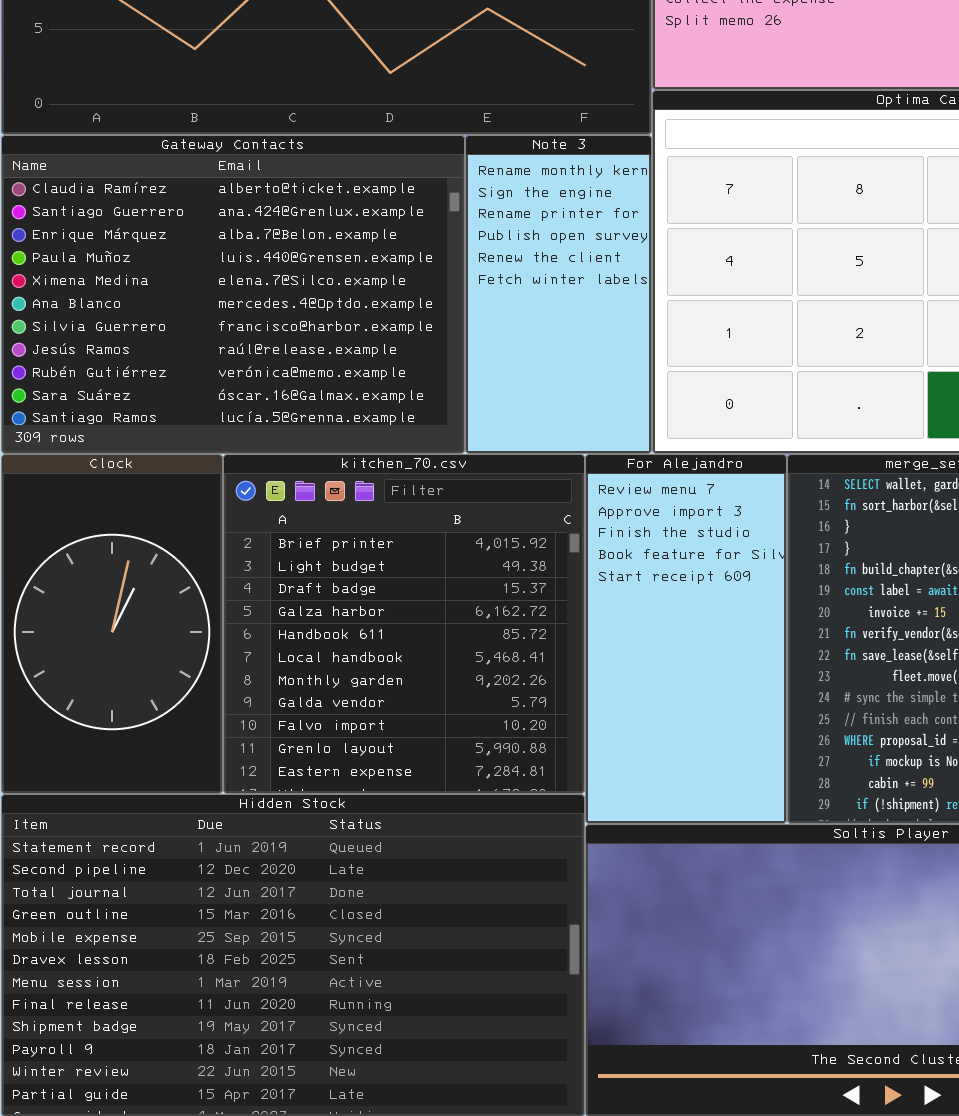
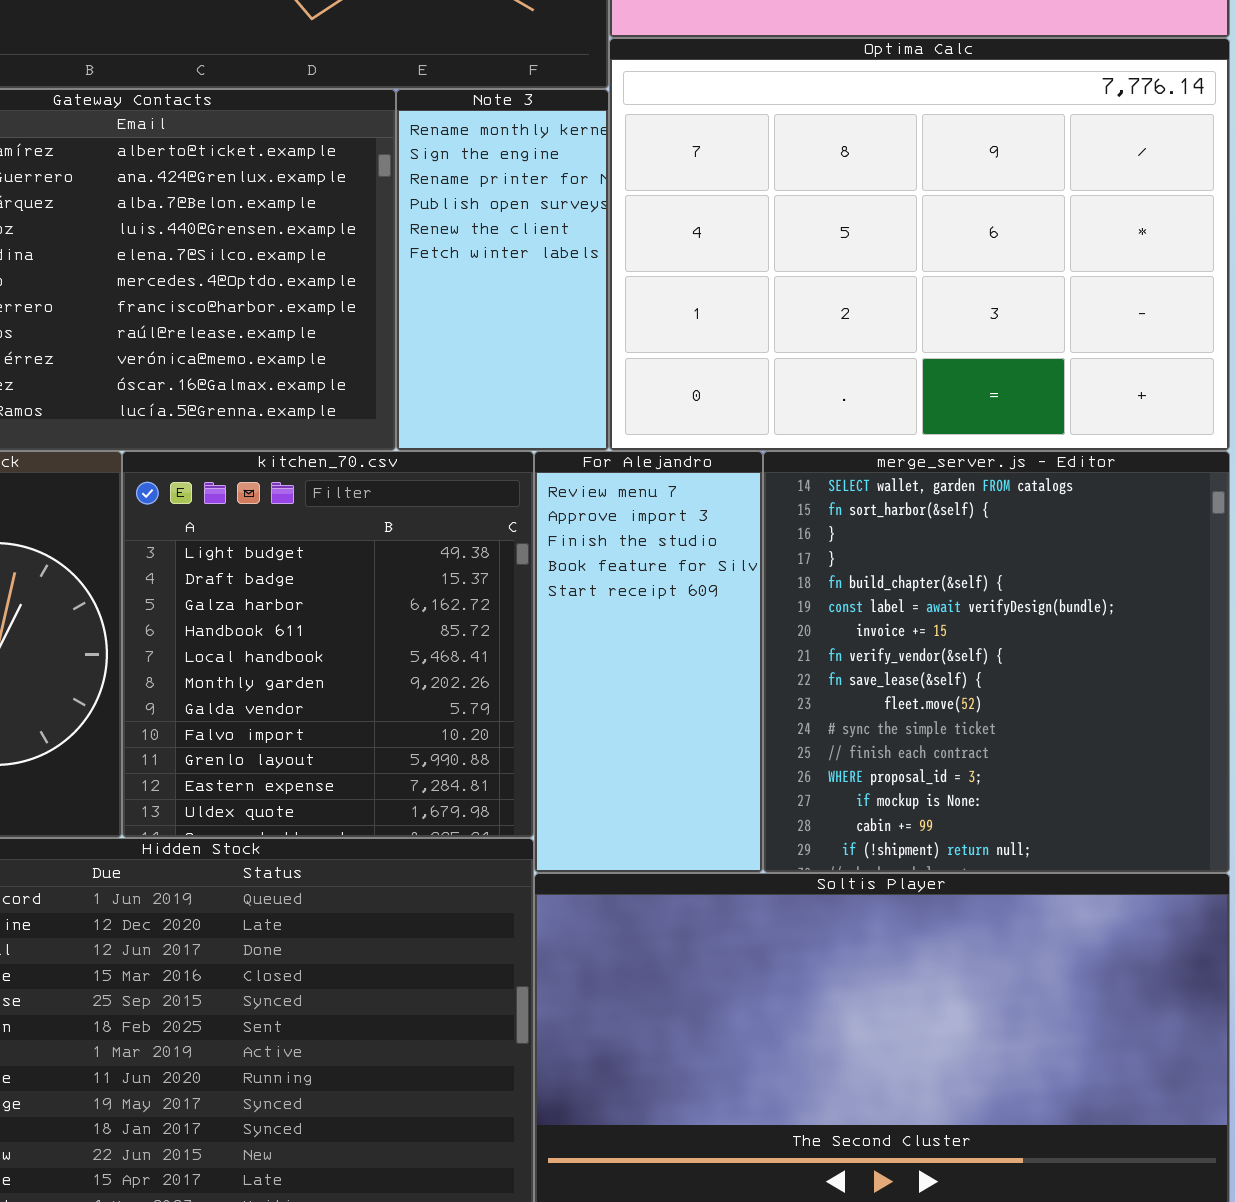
kitchen_70.csv: [223,454,585,794] -> [122,451,534,838], scrolled down 1 row

